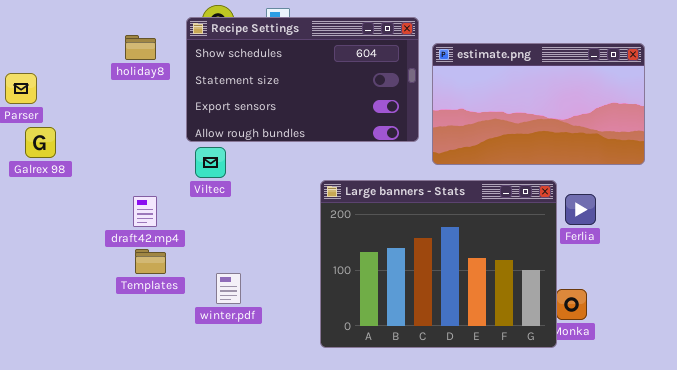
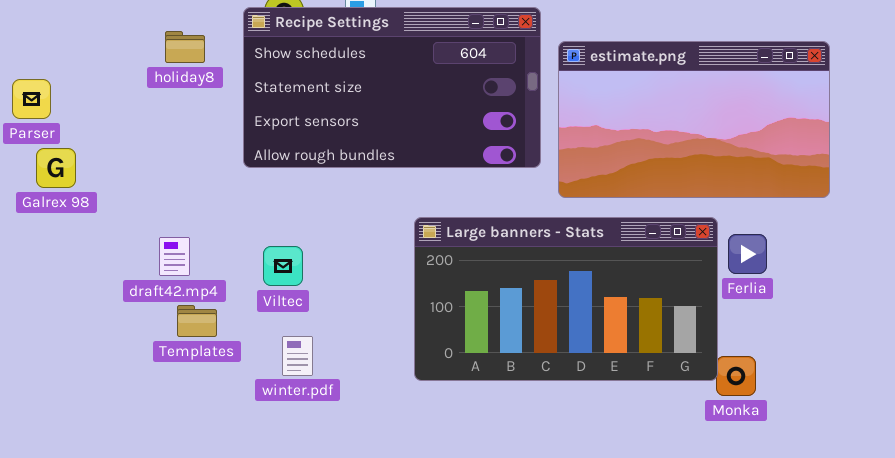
Viltec: [195,147,226,178] -> [263,246,303,286], moved
Large banners - Stats: [320,180,557,348] -> [414,217,718,381], resized
draft42.mp4: [133,196,157,227] -> [159,237,190,276], moved

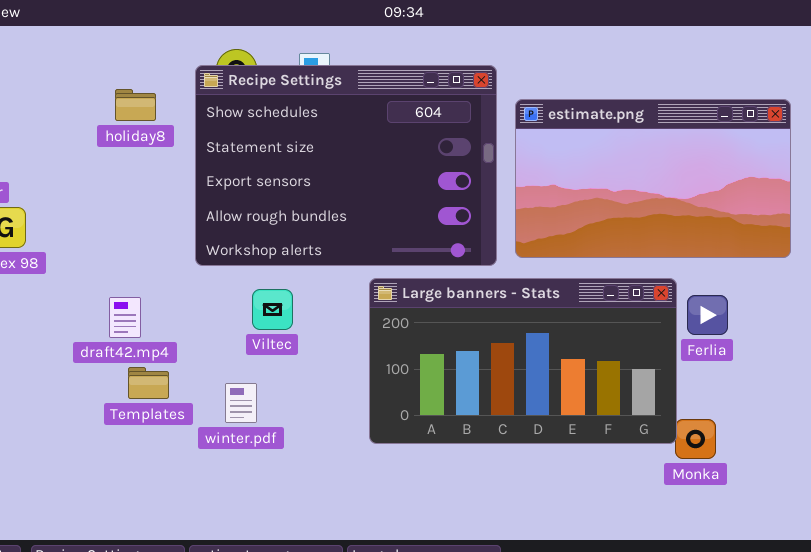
Recipe Settings: [243,7,541,168] -> [195,65,497,266], resized
Viltec: [263,246,303,286] -> [252,289,293,330], moved
winter.pdf: [282,336,313,376] -> [225,383,257,423], moved

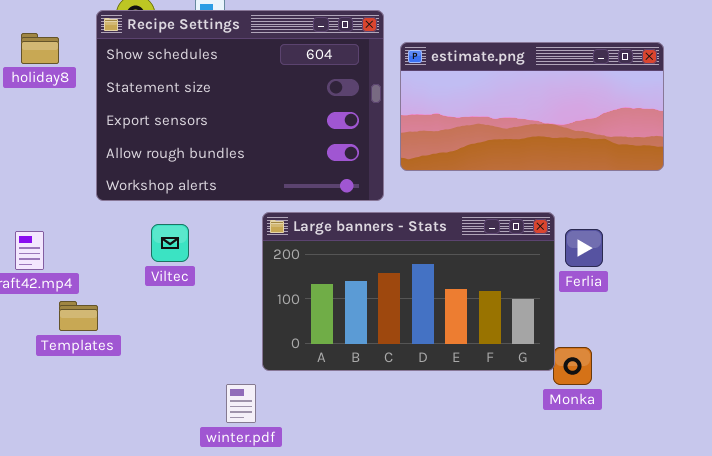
estimate.png: [515,99,791,258] -> [400,42,664,171], resized
Templates: [128,367,169,399] -> [59,301,98,331], moved
winter.pdf: [225,383,257,423] -> [226,384,256,423], moved

